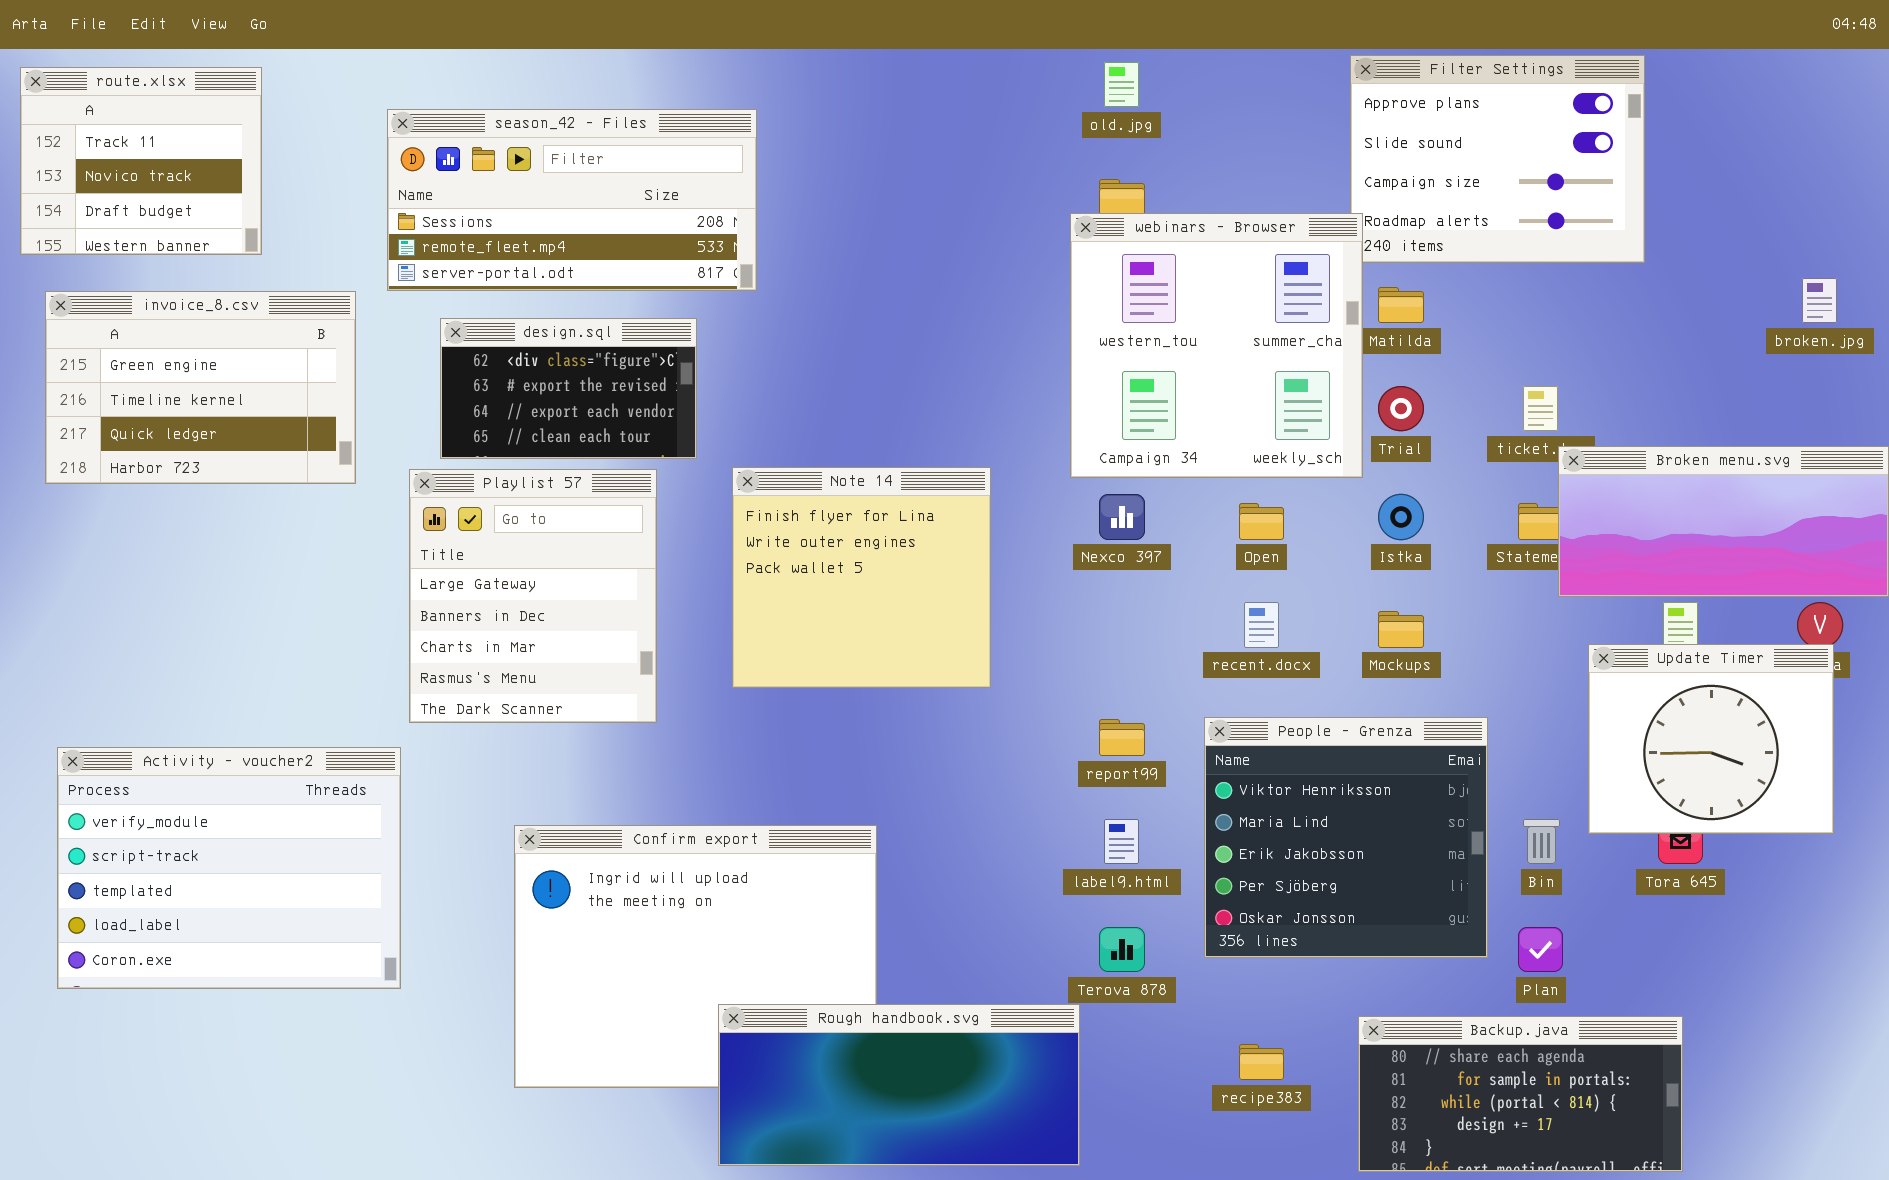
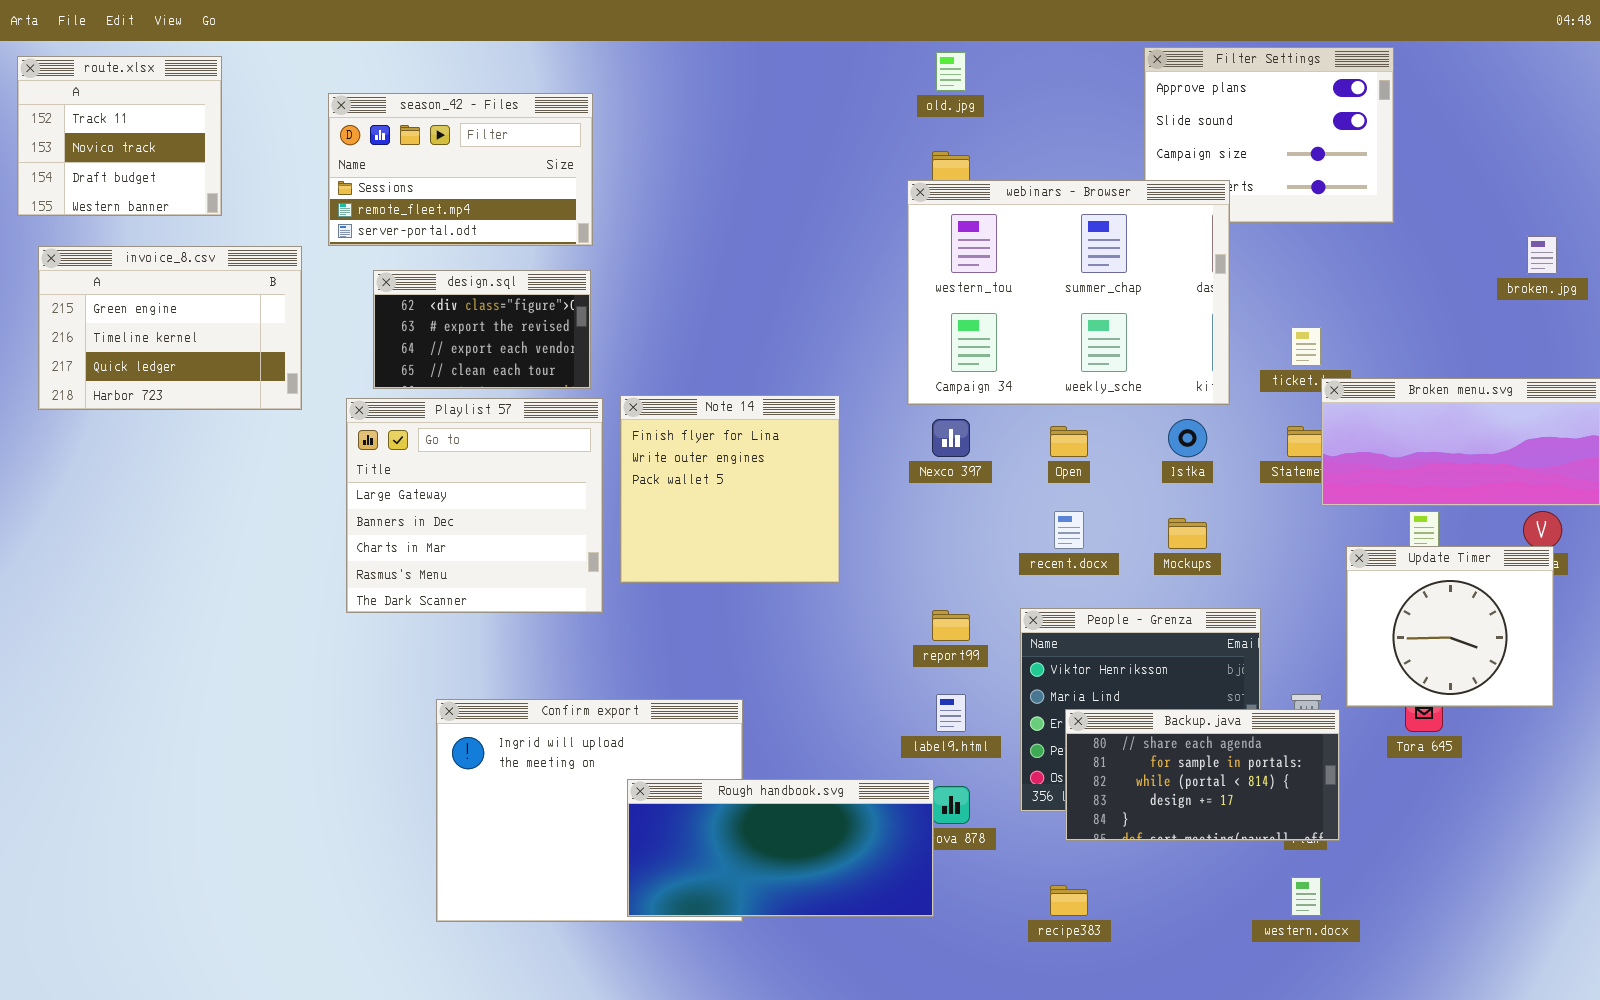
season_42 - Files: [387,109,757,291] -> [328,93,593,246], resized
webinars - Browser: [1070,213,1363,478] -> [907,180,1230,405], resized
Playlist 57: [409,469,657,723] -> [346,398,603,613], resized
Activity - voucher2: [57,747,401,989] -> none, closed
Rough handbook.svg: [718,1004,1080,1166] -> [627,779,934,917], moved
Backup.java: [1358,1016,1683,1172] -> [1065,709,1340,841], moved

